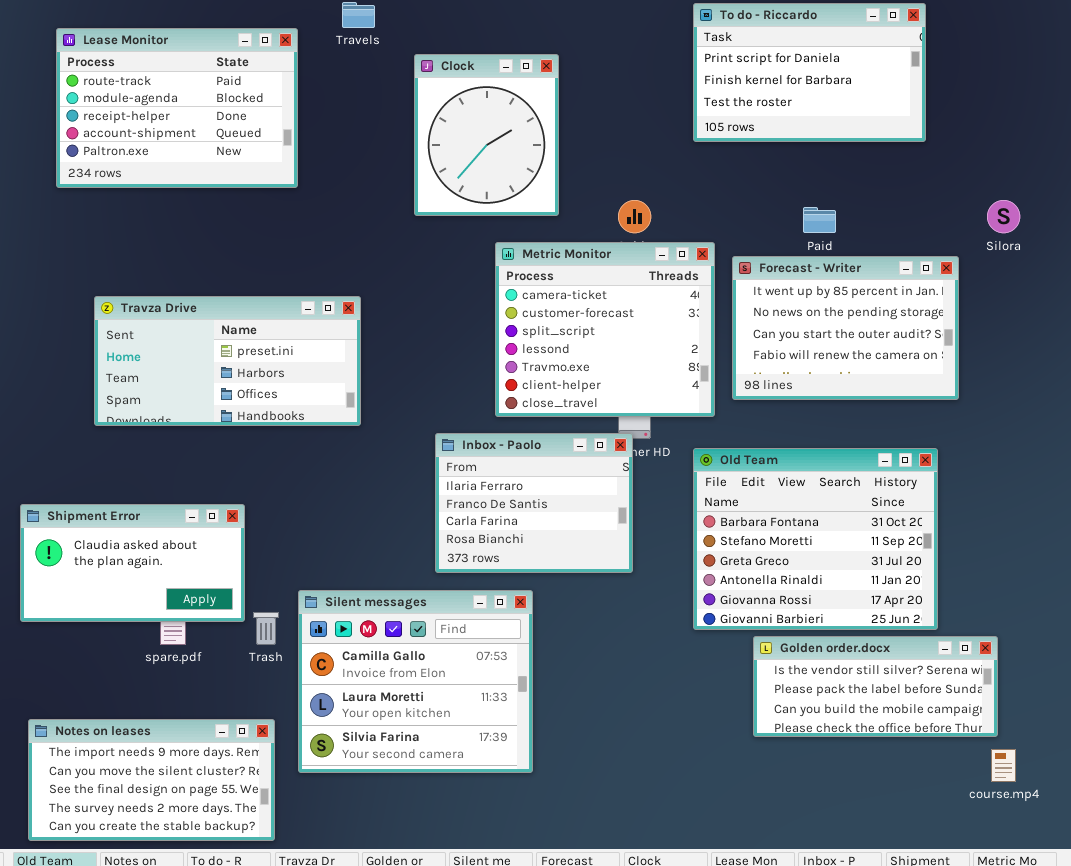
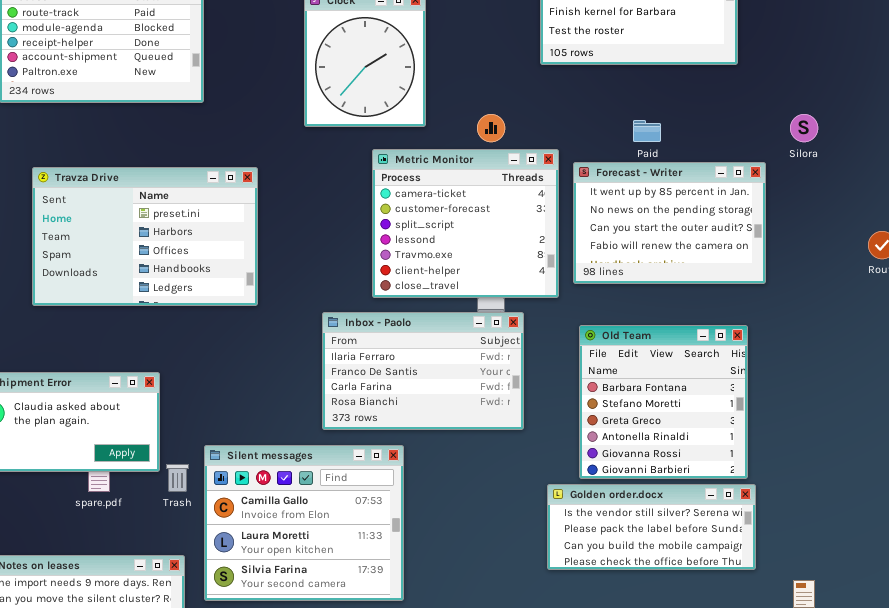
Travza Drive: [94,296,361,426] -> [32,167,258,306], resized
Inbox - Paolo: [435,433,633,573] -> [322,312,524,430], resized
Old Team: [693,448,938,630] -> [579,325,748,479], resized
Golden order.docx: [753,636,998,737] -> [547,484,756,570], moved

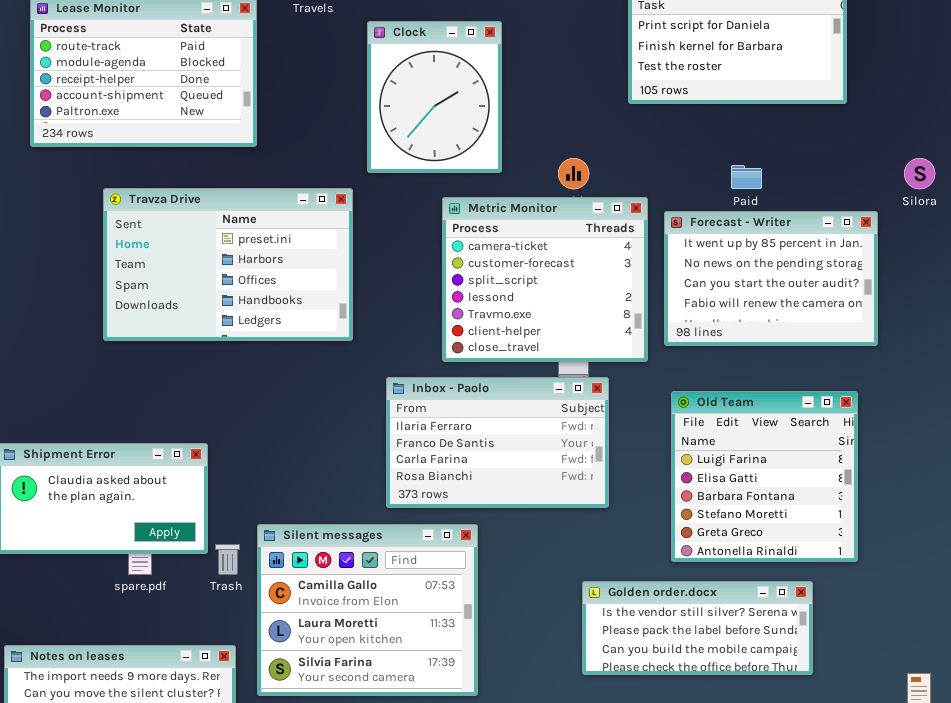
Travza Drive: [32,167,258,306] -> [103,188,353,341], moved
Old Team: [579,325,748,479] -> [671,391,858,562], scrolled up 2 rows
Golden order.docx: [547,484,756,570] -> [582,581,813,675], moved

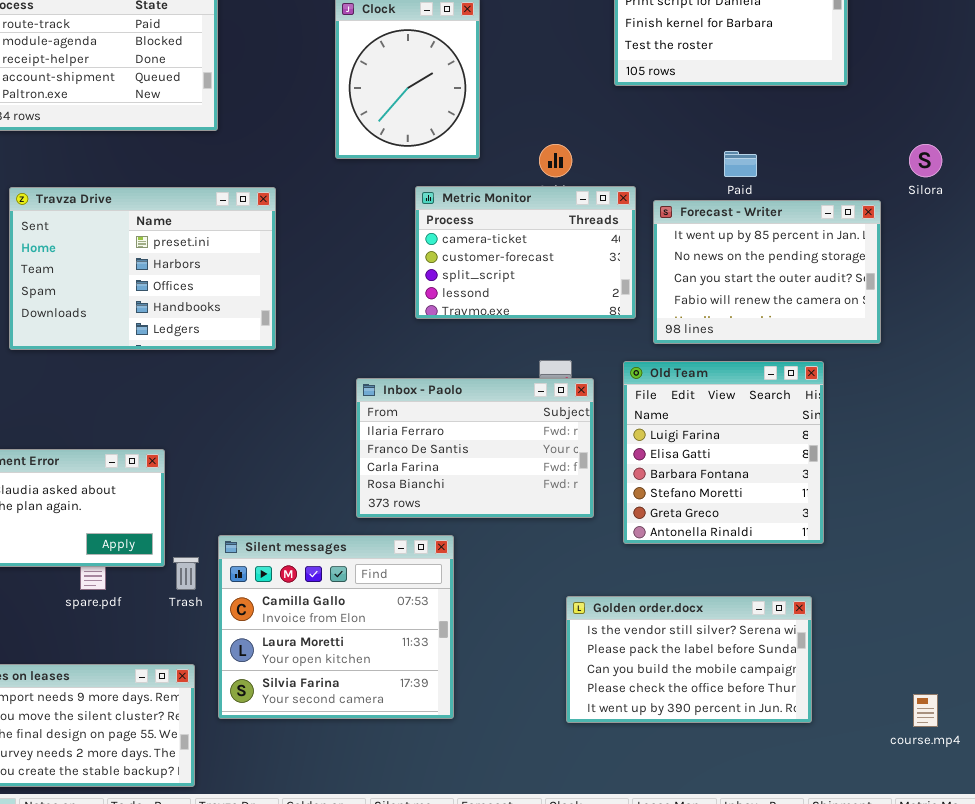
Travza Drive: [103,188,353,341] -> [9,187,276,350], moved
Metric Monitor: [442,197,648,362] -> [415,186,636,319], resized
Old Team: [671,391,858,562] -> [623,361,824,544], moved
Golden order.docx: [582,581,813,675] -> [566,596,812,723], resized

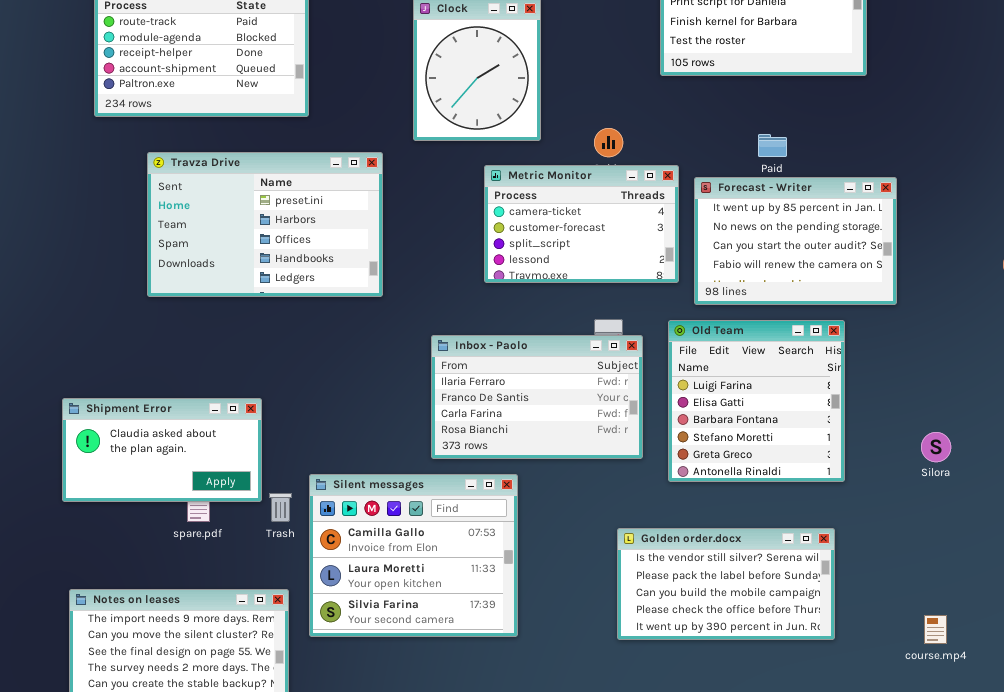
Silora: [909,144,942,177] -> [921,432,951,462], moved
Travza Drive: [9,187,276,350] -> [147,152,383,297], moved

